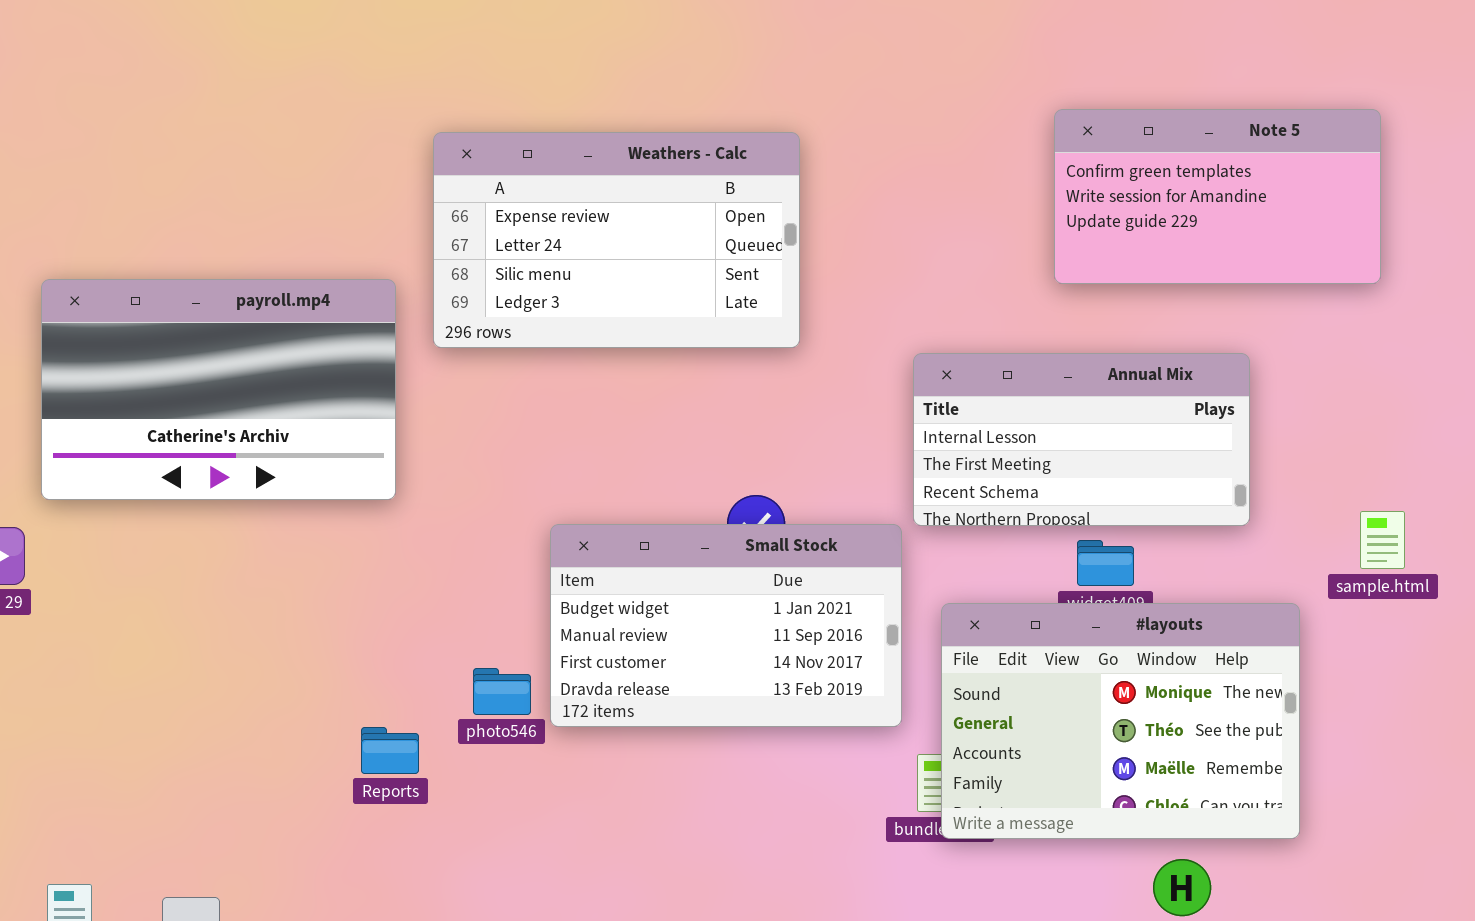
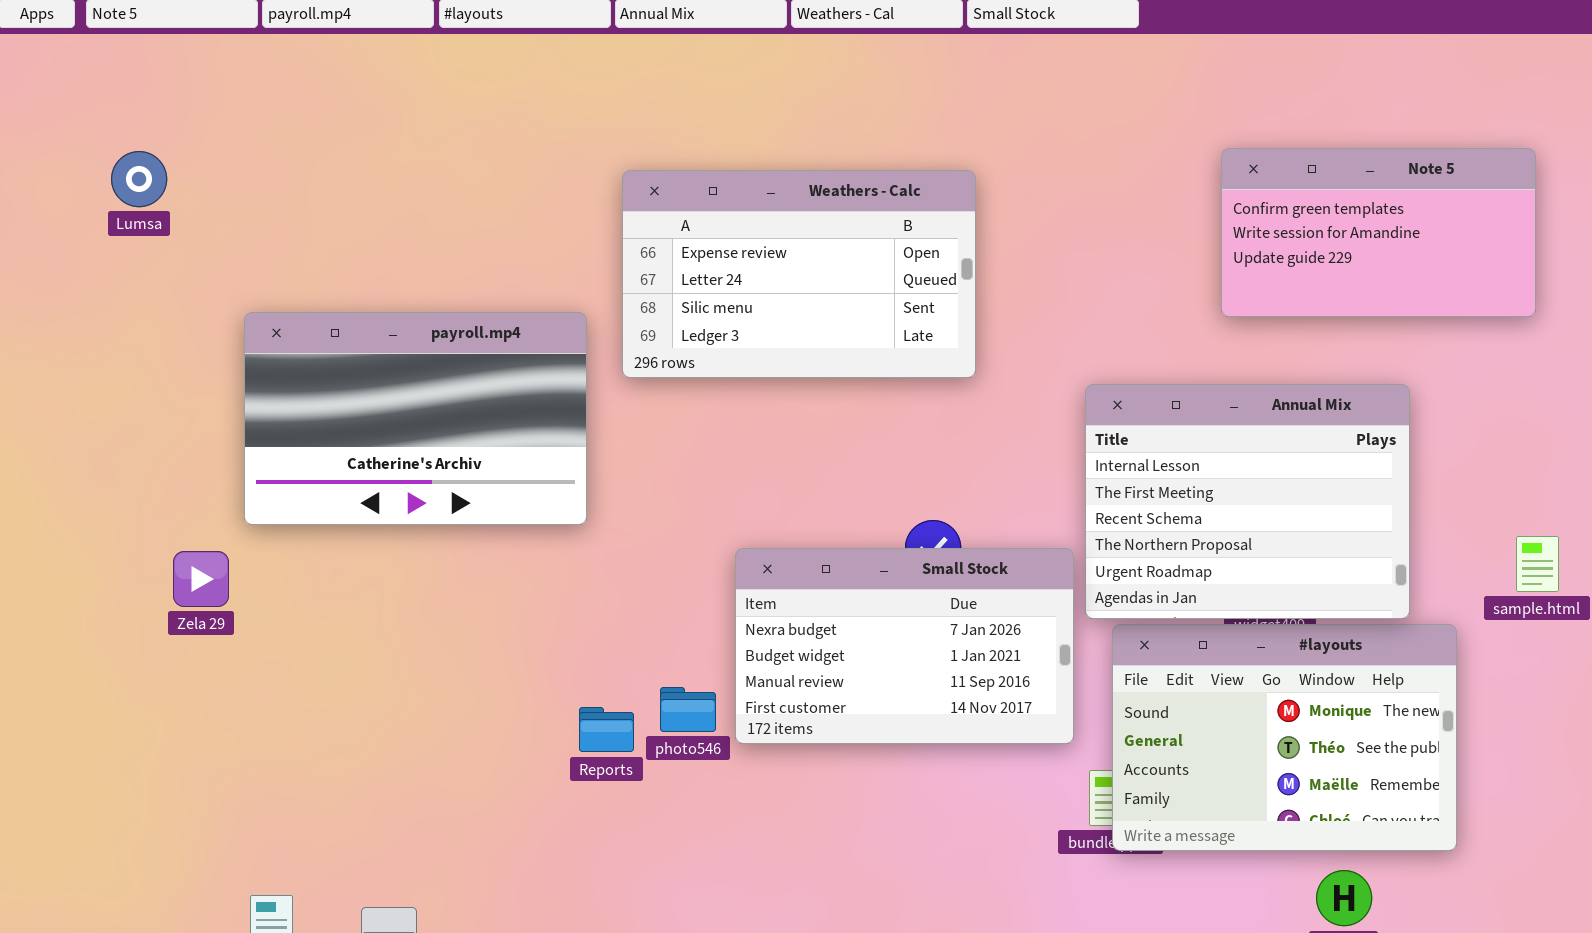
Annual Mix: [913,353,1250,526] -> [1085,384,1410,619], resized
Small Stock: [550,524,902,727] -> [735,548,1074,744], scrolled up 1 row
Reports: [361,727,419,774] -> [579,707,634,752], moved

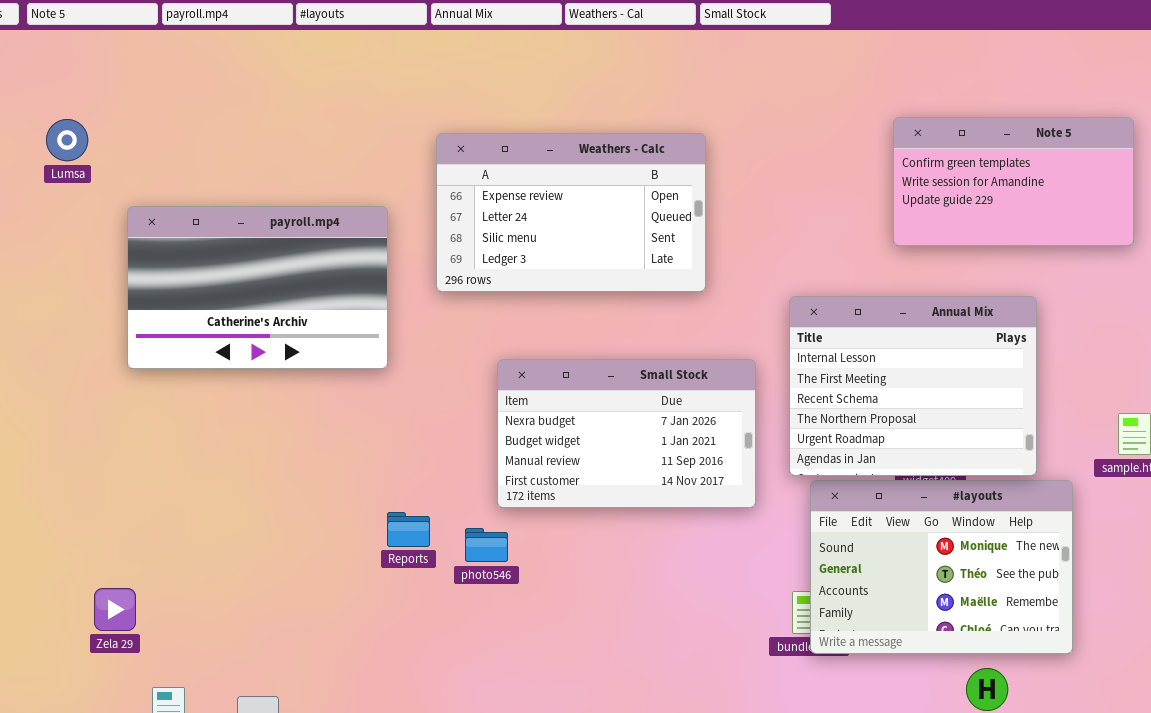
payroll.mp4: [244,312,587,525] -> [127,206,388,369], moved
Small Stock: [735,548,1074,744] -> [497,359,756,508], moved
Zela 29: [173,551,229,607] -> [94,588,136,631], moved
Reports: [579,707,634,752] -> [387,512,430,547], moved

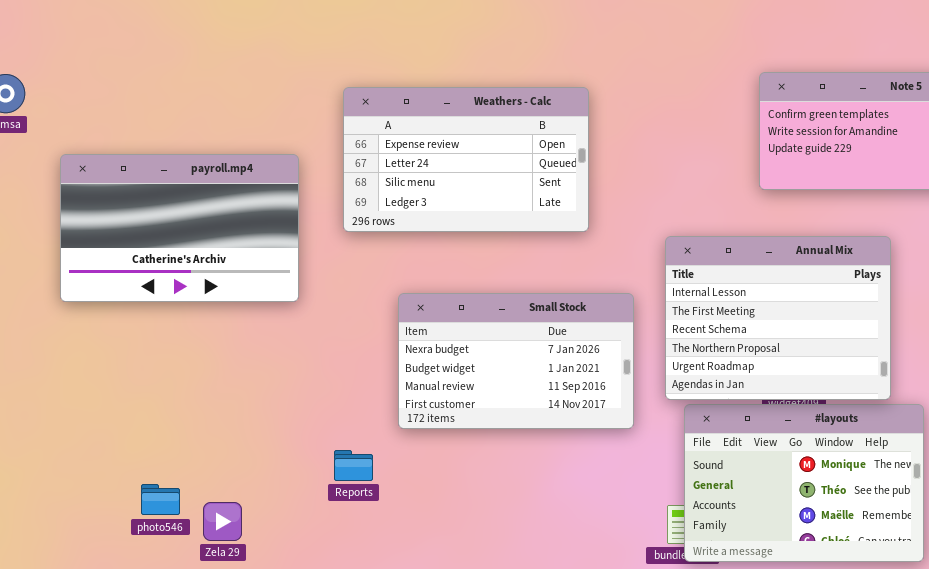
Reports: [387,512,430,547] -> [334,450,373,481], moved
photo546: [465,528,508,562] -> [141,484,180,515], moved
Zela 29: [94,588,136,631] -> [203,502,242,541], moved

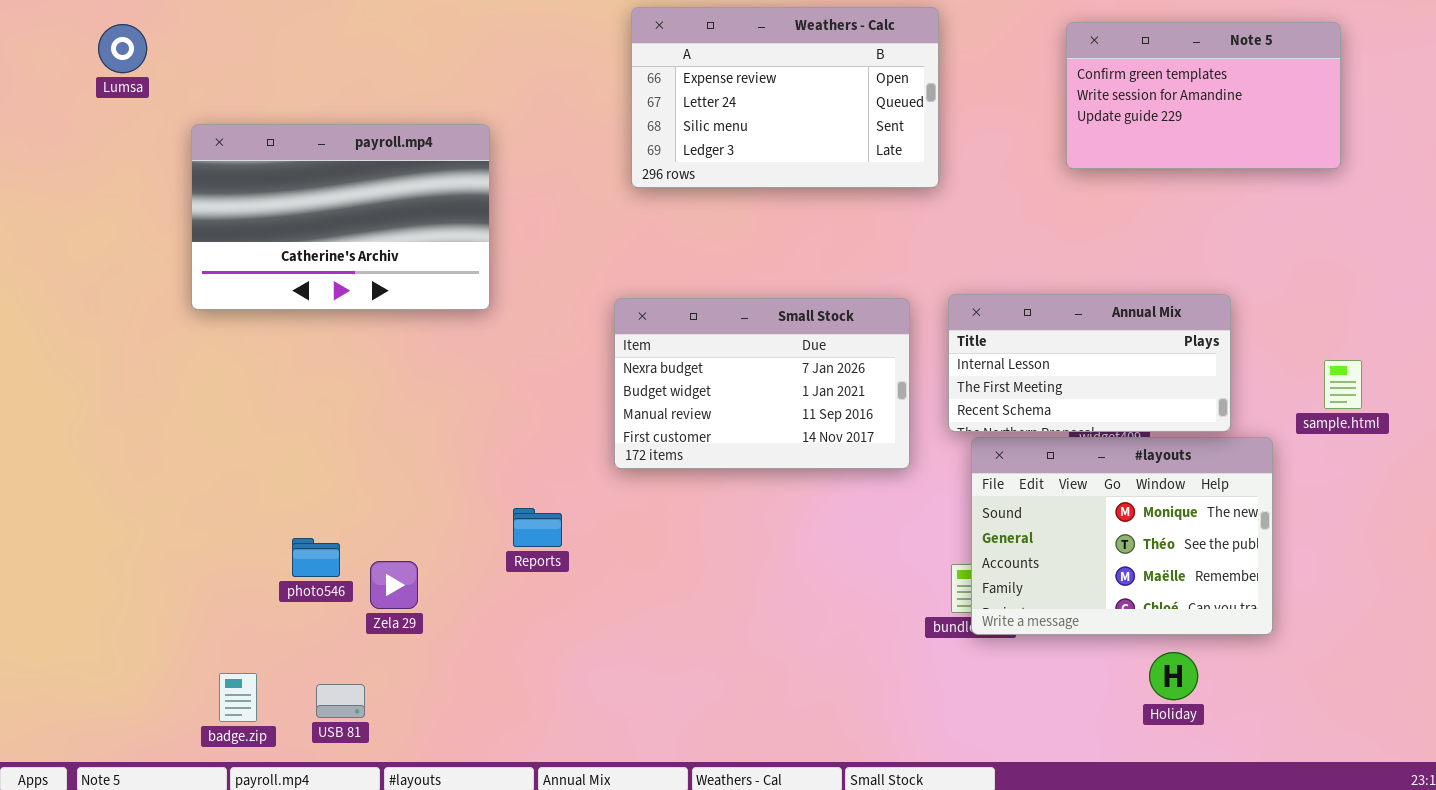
Weathers - Calc: [343,87,589,232] -> [631,7,939,188], moved
Annual Mix: [665,236,891,400] -> [948,294,1231,432], resized
Reports: [334,450,373,481] -> [513,508,562,547], moved

